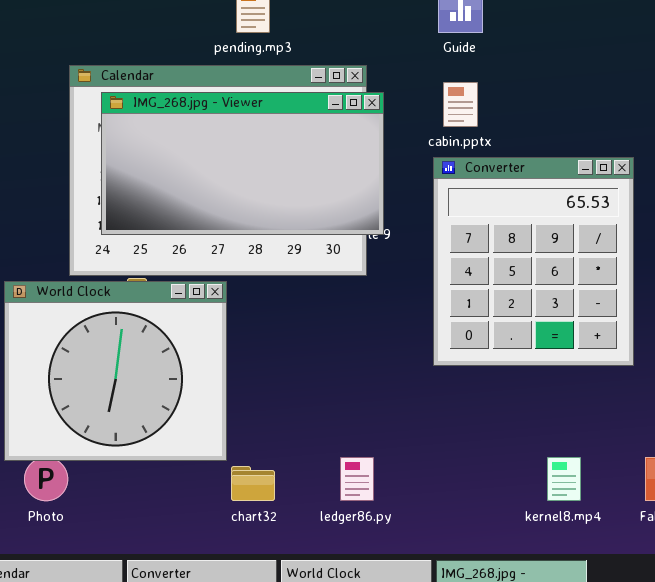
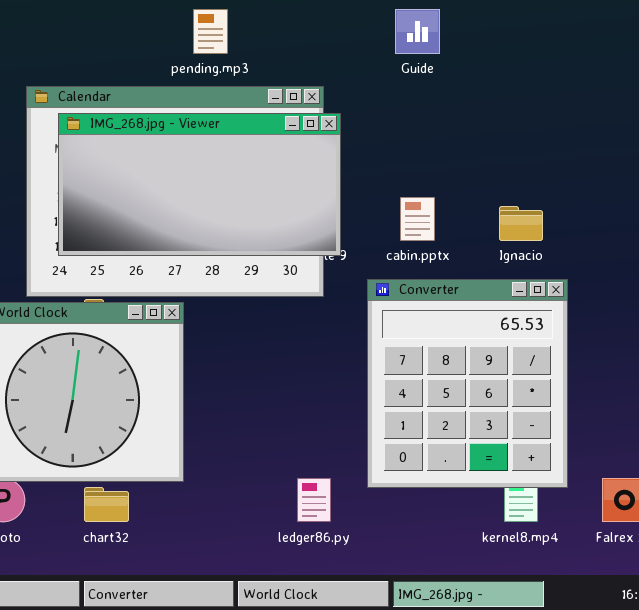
cabin.pptx: [443,82,478,127] -> [400,197,435,241], moved
Converter: [433,157,634,366] -> [367,279,568,488], moved
chart32: [231,466,275,501] -> [84,487,129,522], moved

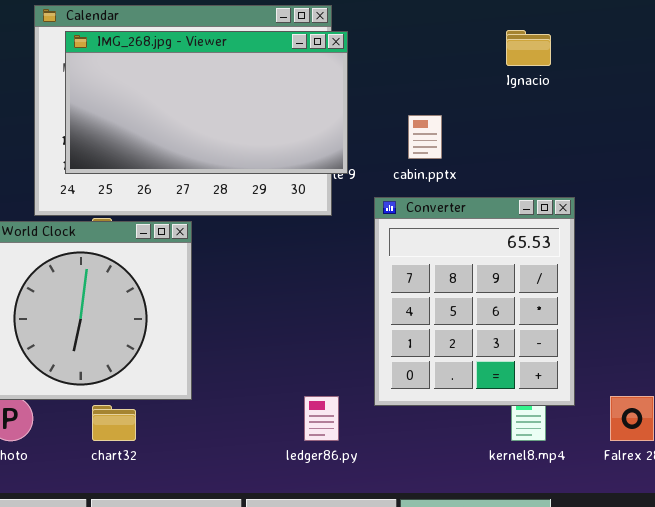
Ignacio: [499,206,543,241] -> [506,30,551,66], moved

